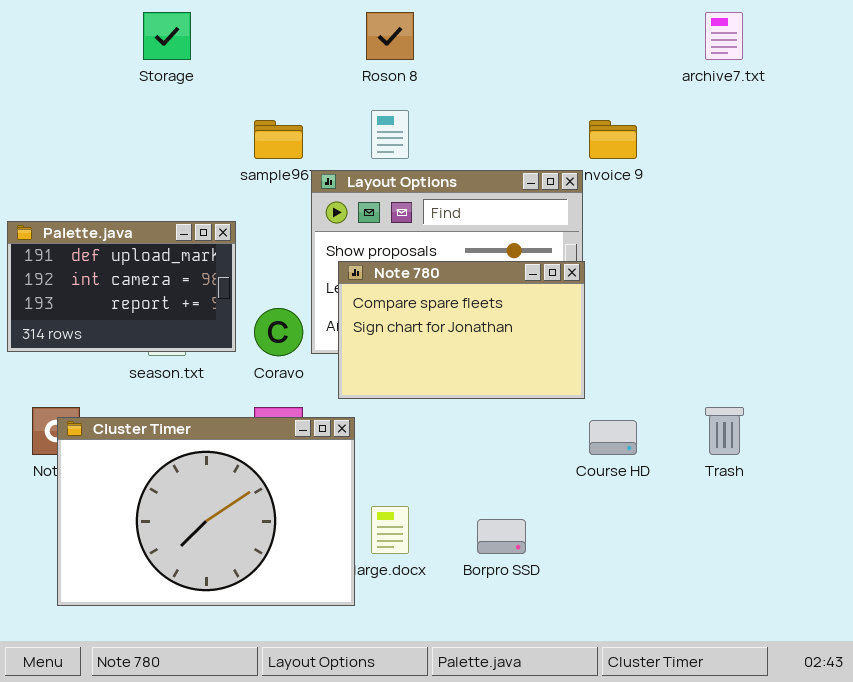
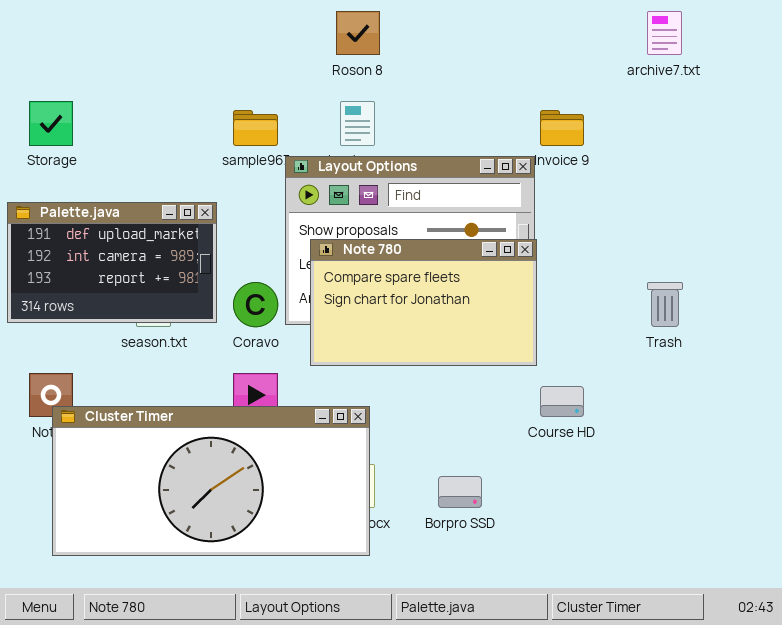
Storage: [143,12,191,60] -> [29,101,73,146], moved
Trash: [705,407,744,455] -> [647,282,683,327], moved
Cluster Timer: [57,417,355,606] -> [52,406,370,556], resized

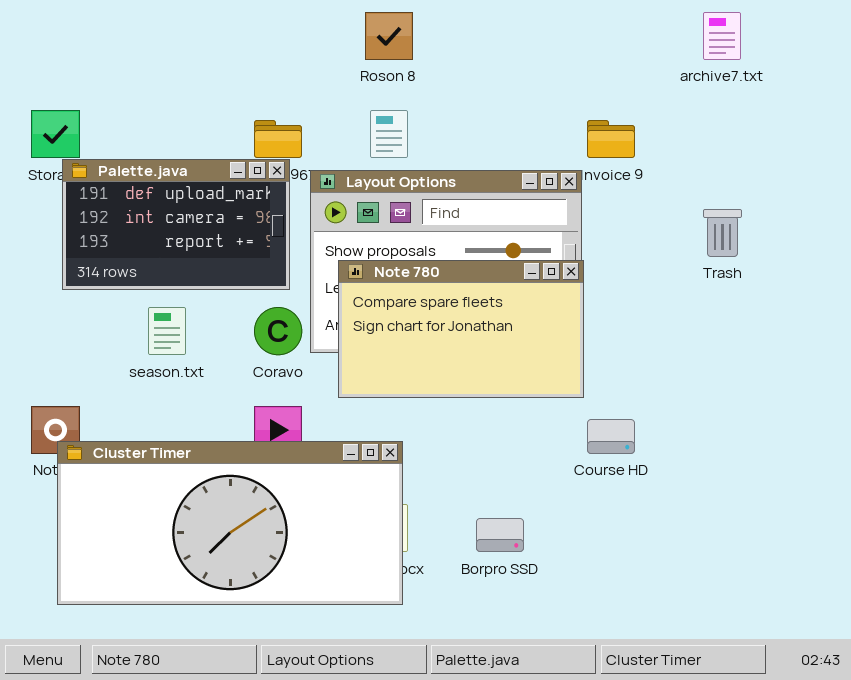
Palette.java: [7,202,217,323] -> [62,159,290,290], moved
Trash: [647,282,683,327] -> [703,209,742,257], moved

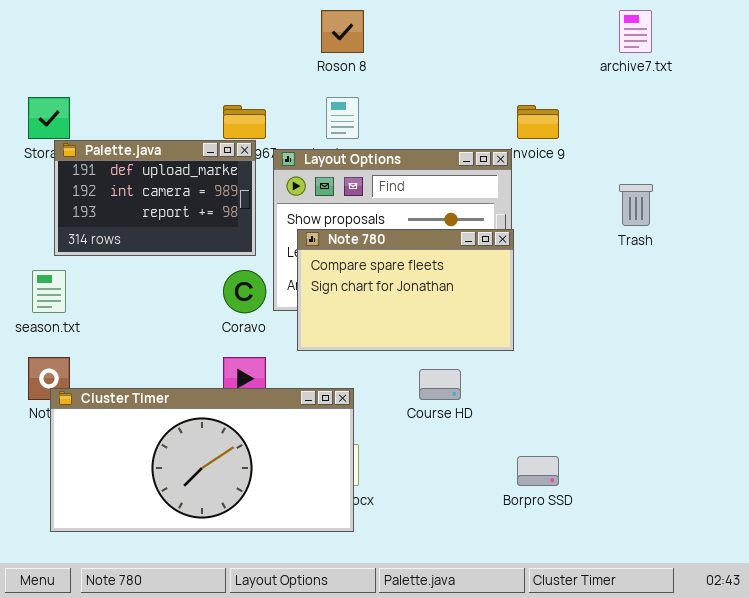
season.txt: [148,307,186,355] -> [32,270,66,313], moved
Course HD: [587,419,635,454] -> [419,369,461,400], moved
Borpro SSD: [476,518,524,552] -> [517,456,559,486], moved

